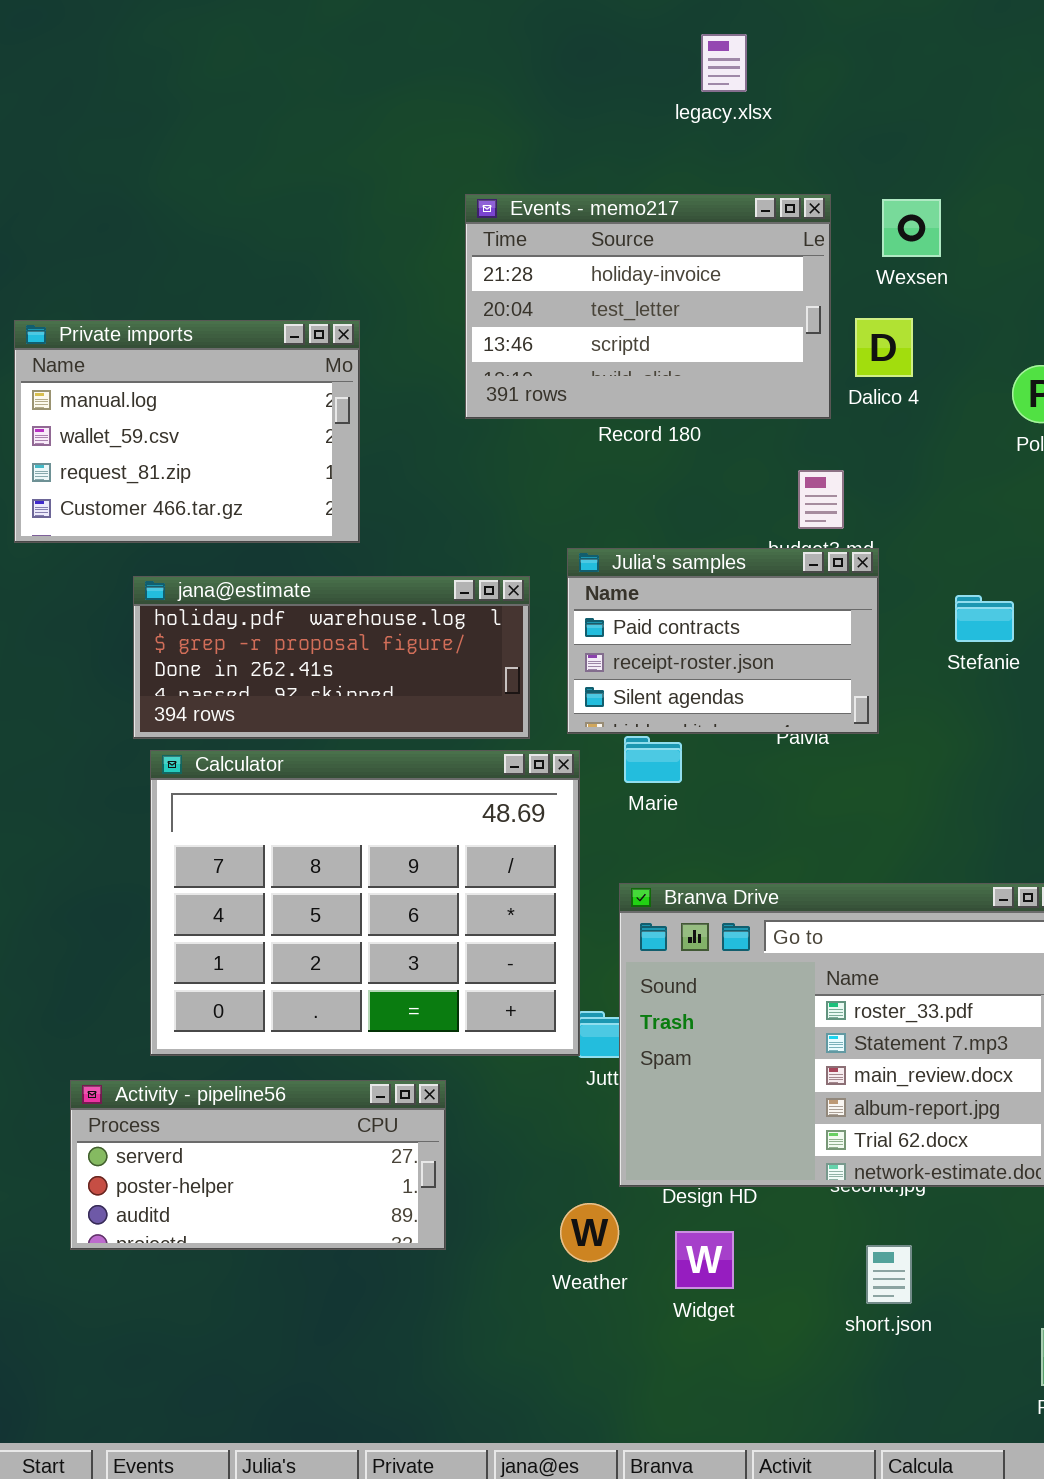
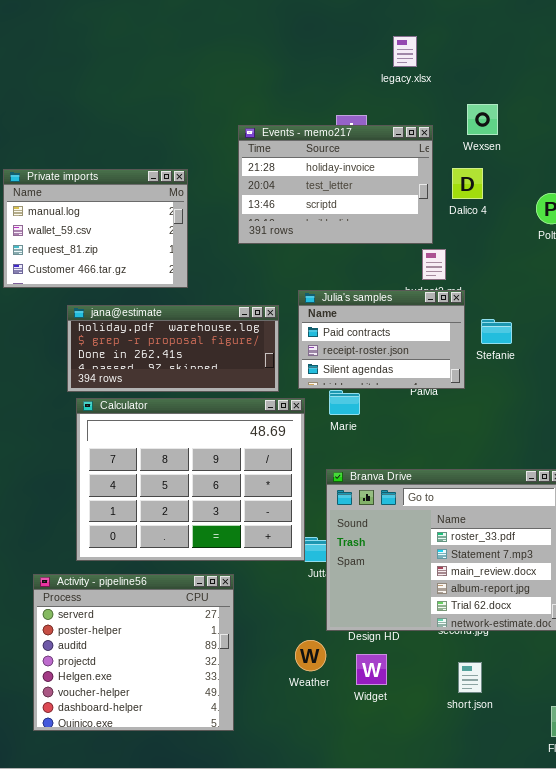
legacy.xlsx: [701,34,747,92] -> [393,36,417,67], moved
Events - memo217: [465,194,831,419] -> [238,125,433,244], moved
Stefanie: [955,595,1014,642] -> [481,319,512,344], moved
Activity - pipeline56: [70,1080,446,1250] -> [33,574,234,731], resized

